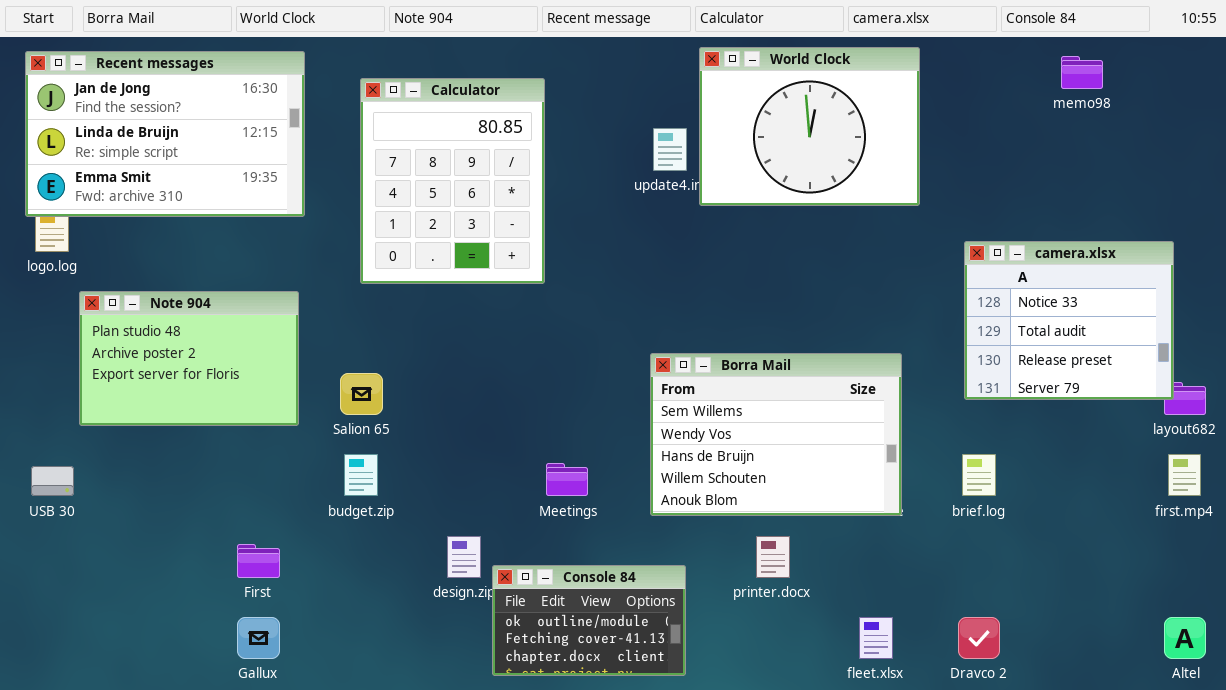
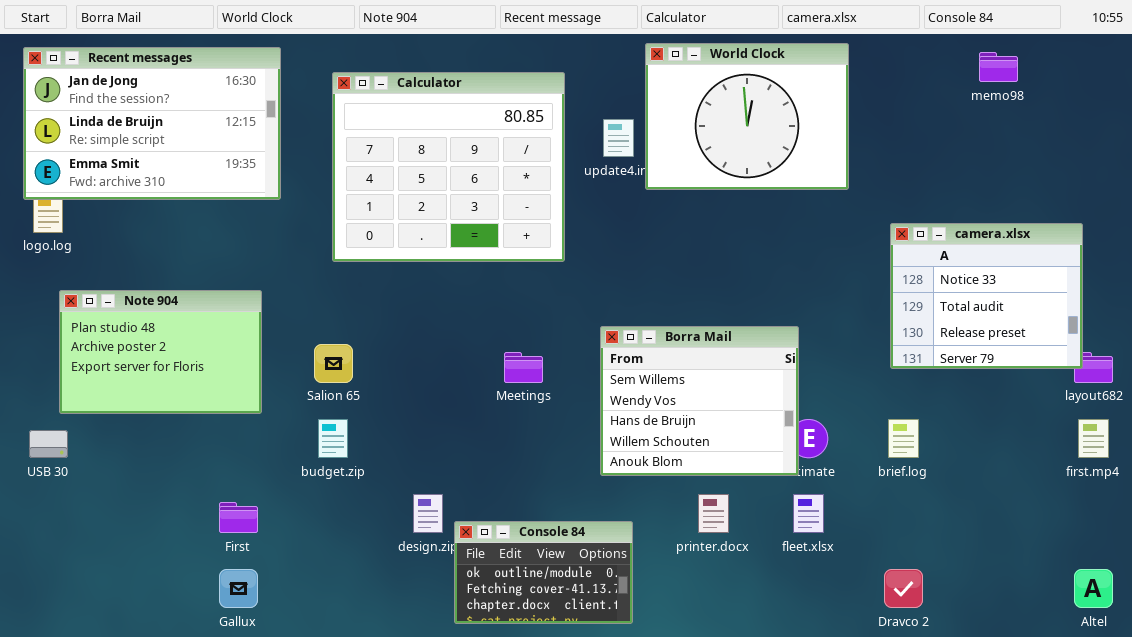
Calculator: [360,78,545,284] -> [332,72,565,262], resized
Note 904: [79,291,299,426] -> [59,290,262,414], moved
Borra Mail: [650,353,902,516] -> [600,326,799,476], resized
Meetings: [546,463,588,496] -> [504,352,543,383], moved
fleet.xlsx: [859,617,893,659] -> [793,494,824,533], moved

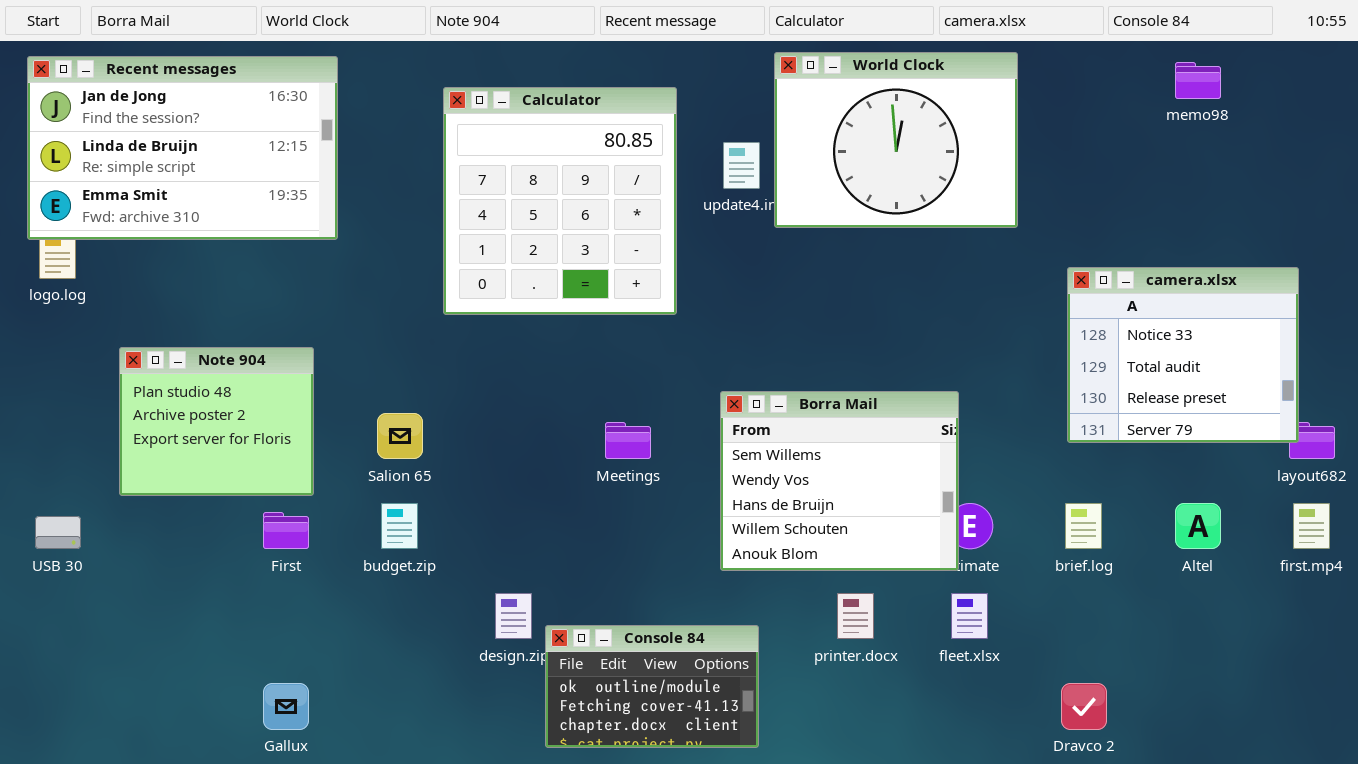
Calculator: [332,72,565,262] -> [443,87,677,315], resized
Note 904: [59,290,262,414] -> [119,347,314,496], resized
First: [219,502,258,533] -> [263,512,309,549], moved
Altel: [1074,569,1113,608] -> [1175,503,1221,549], moved

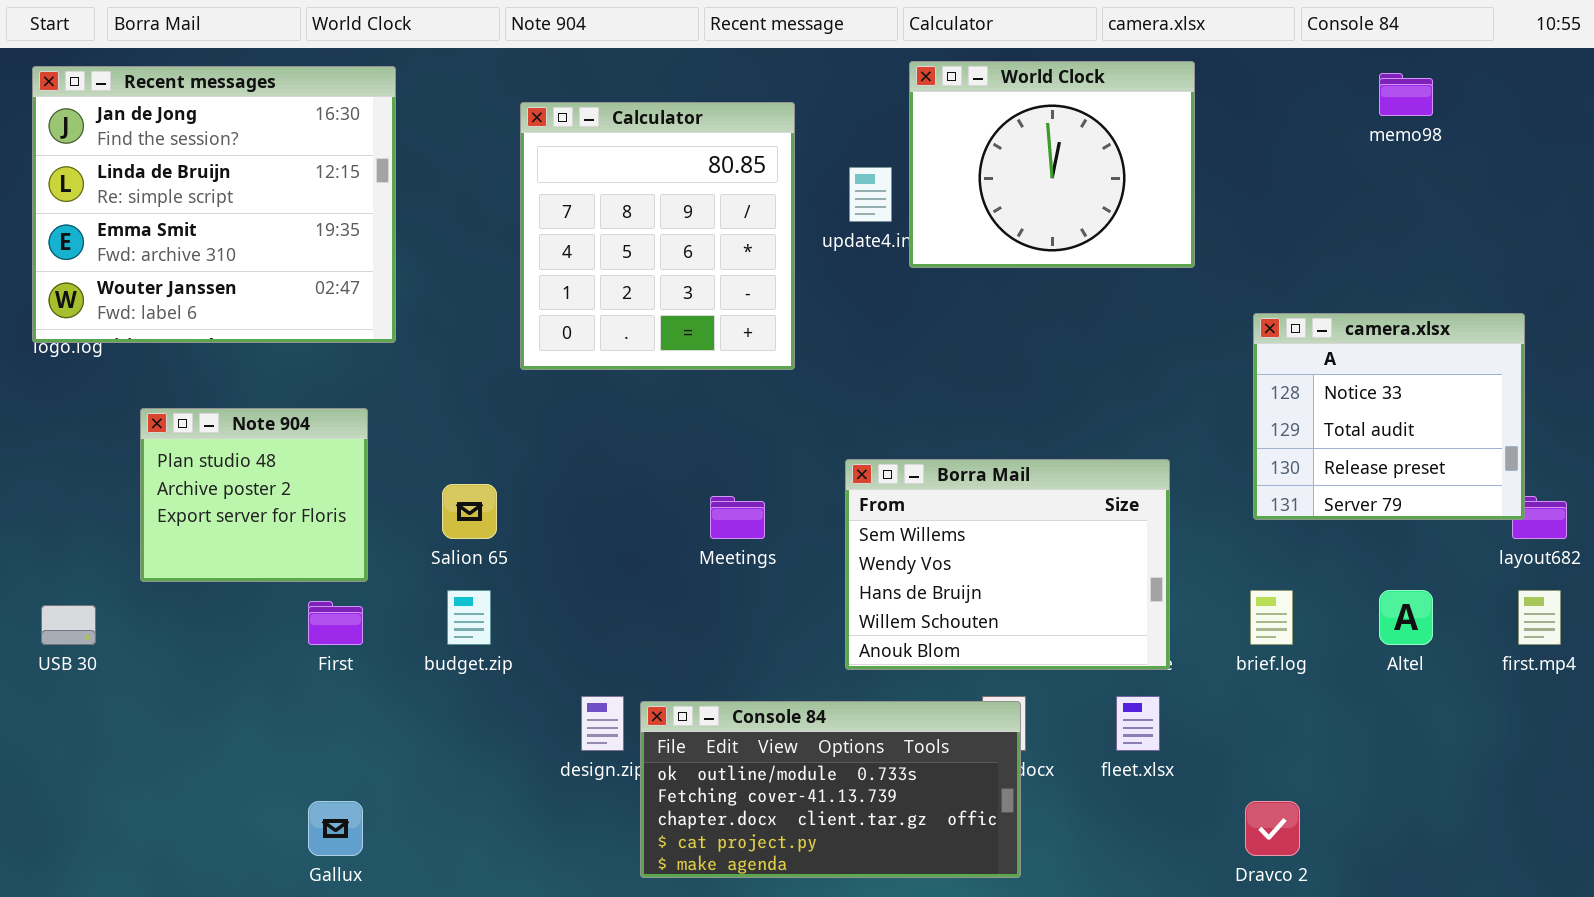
Recent messages: [27,56,338,240] -> [32,66,396,343], resized
Borra Mail: [720,391,959,571] -> [845,459,1170,670], resized
Console 84: [545,625,759,748] -> [640,701,1021,878], resized

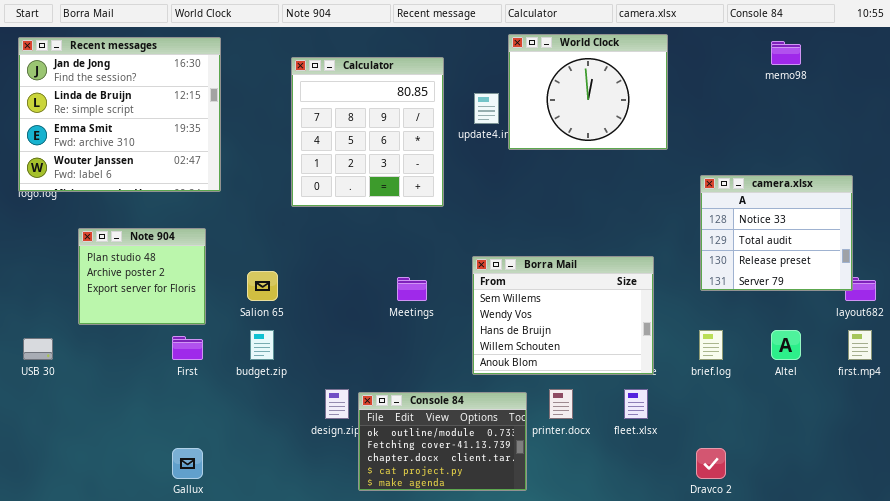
Console 84: [640,701,1021,878] -> [358,392,527,491], resized

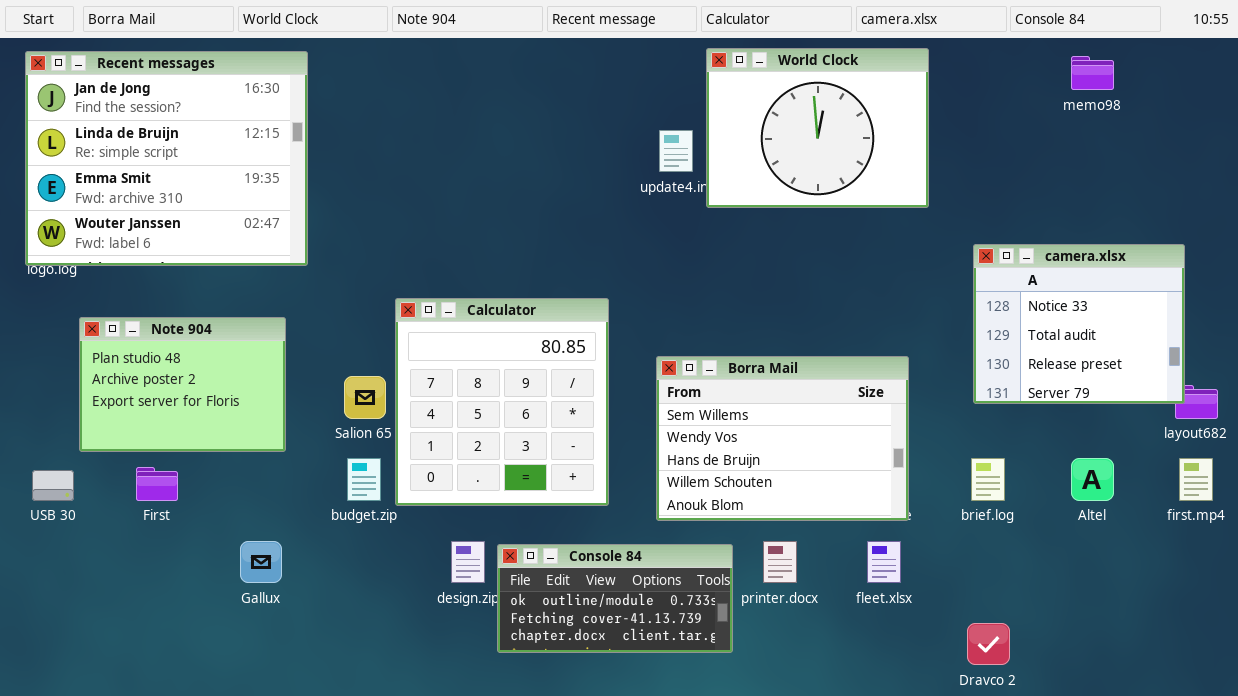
Calculator: [291,57,444,207] -> [395,298,609,506], moved
Note 904: [78,228,206,325] -> [79,317,286,452], resized
First: [172,336,203,360] -> [136,467,178,501], moved
Console 84: [358,392,527,491] -> [497,544,733,653], resized
Gallux: [172,448,203,479] -> [240,541,282,583], moved

